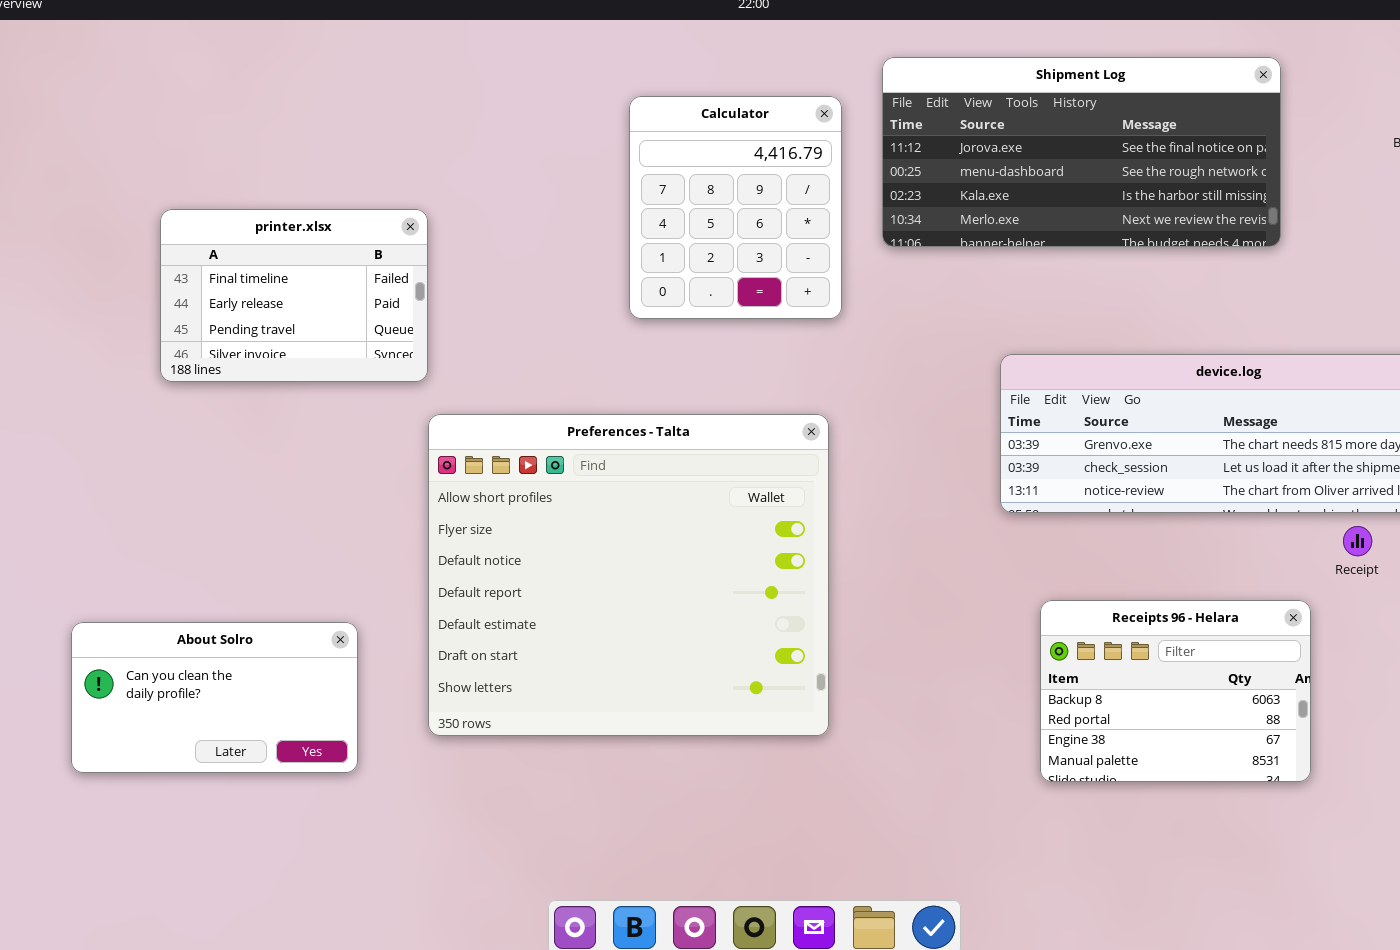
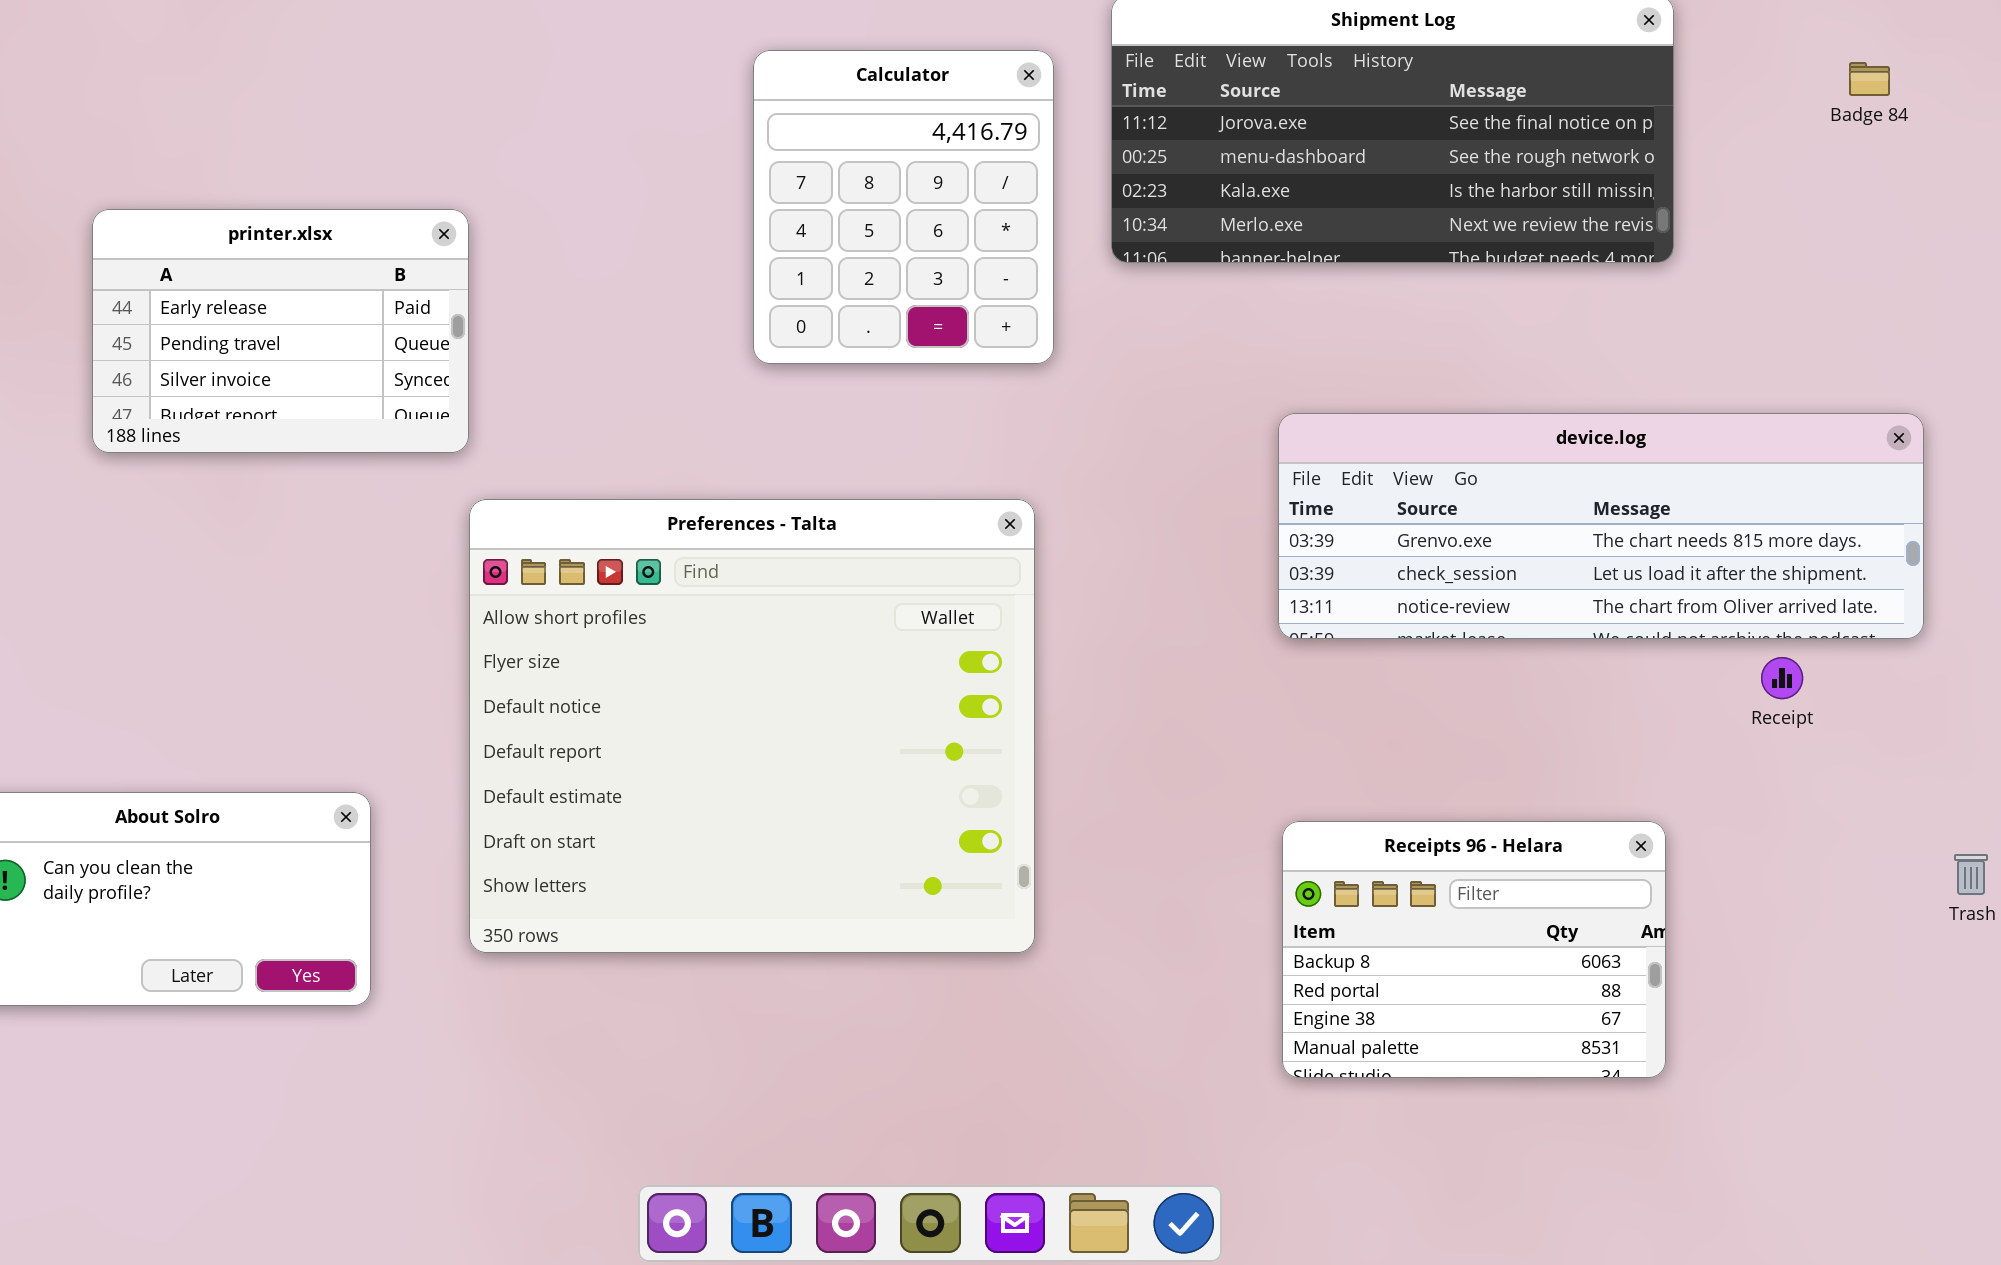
printer.xlsx: [160,209,428,382] -> [92,209,469,453], scrolled down 1 row
Receipts 96 - Helara: [1040,600,1311,782] -> [1282,821,1666,1078], moved

